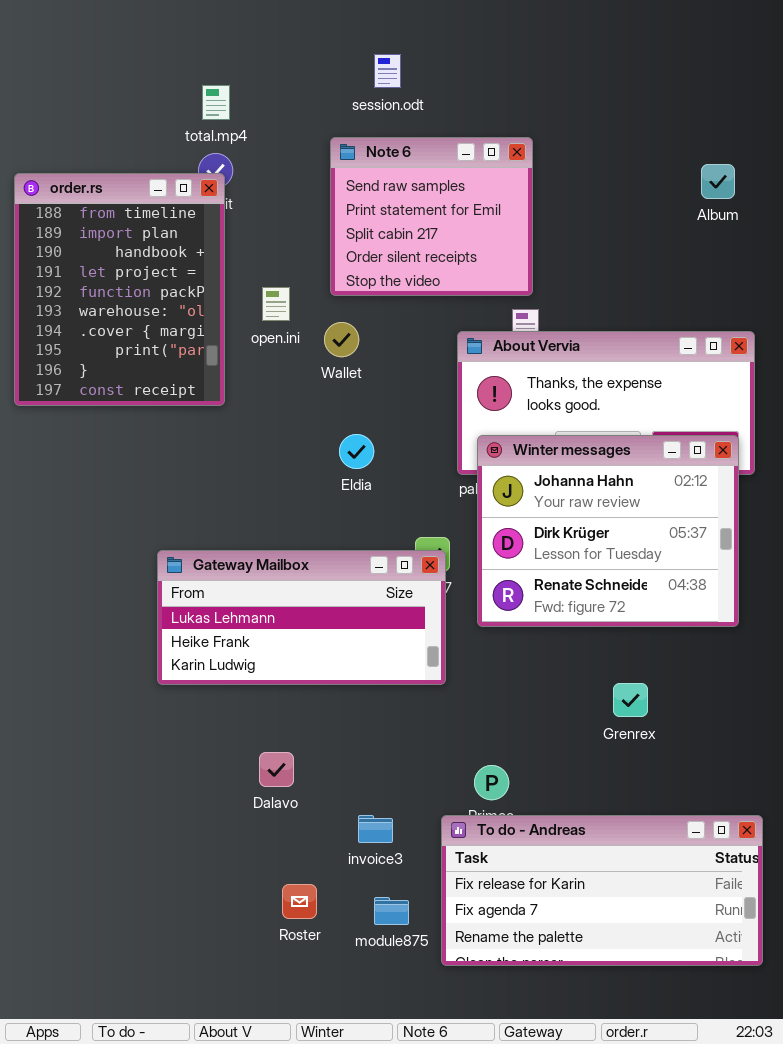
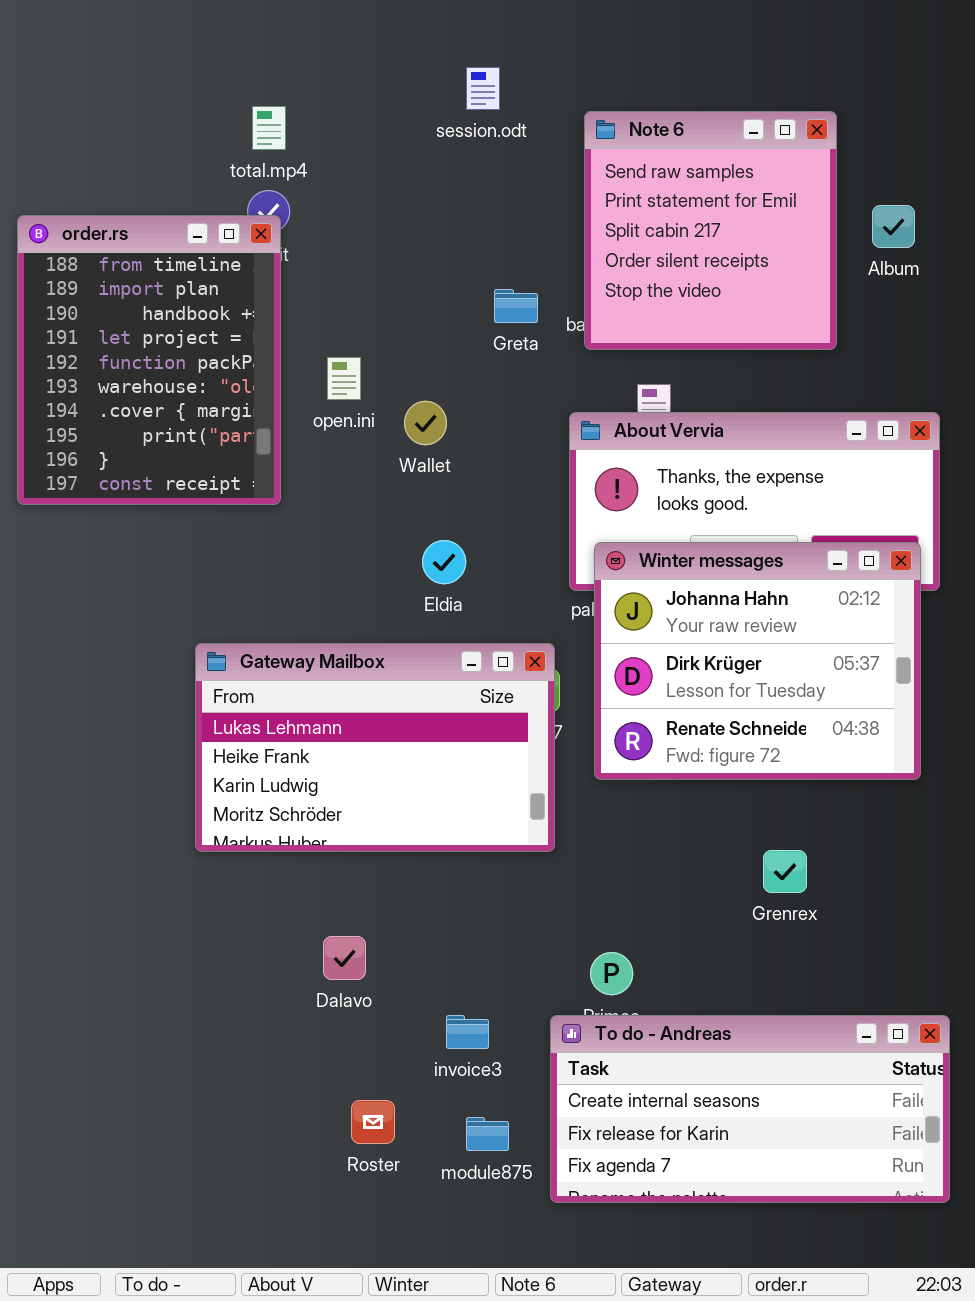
Note 6: [330,137,533,296] -> [584,111,837,350], moved, resized
Gateway Mailbox: [157,550,446,685] -> [195,643,555,852], resized
To do - Andreas: [441,815,763,966] -> [550,1015,950,1203], scrolled up 1 row

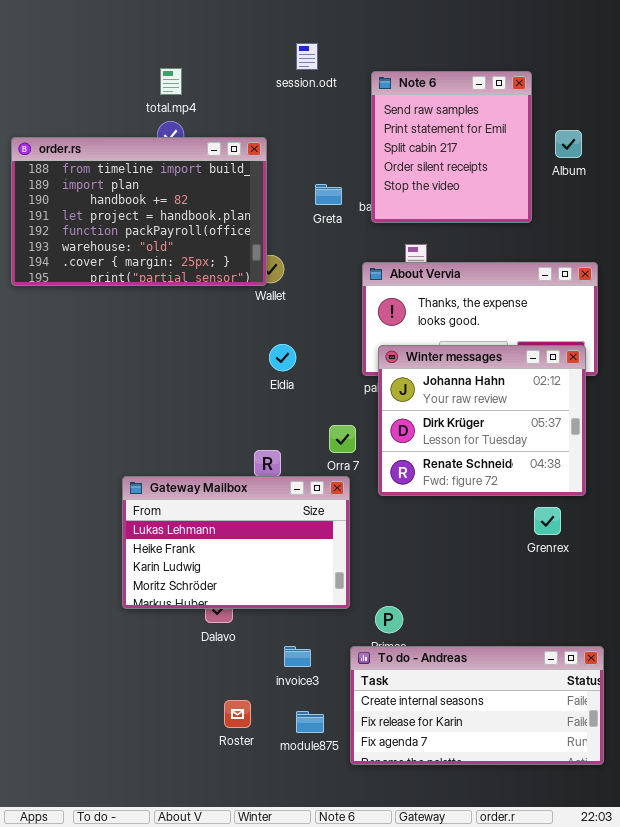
order.rs: [17,215,281,505] -> [11,137,267,286], resized
Gateway Mailbox: [195,643,555,852] -> [122,476,350,609], moved
Grenrex: [763,850,807,893] -> [534,507,561,535], moved

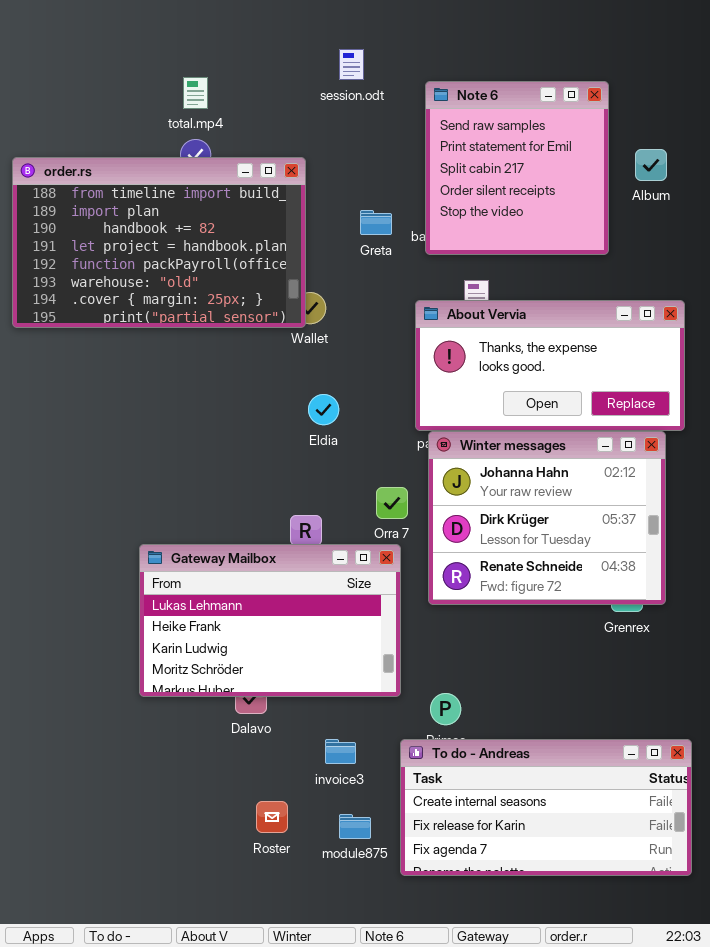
Winter messages: [378,345,586,496] -> [428,431,666,605], moved

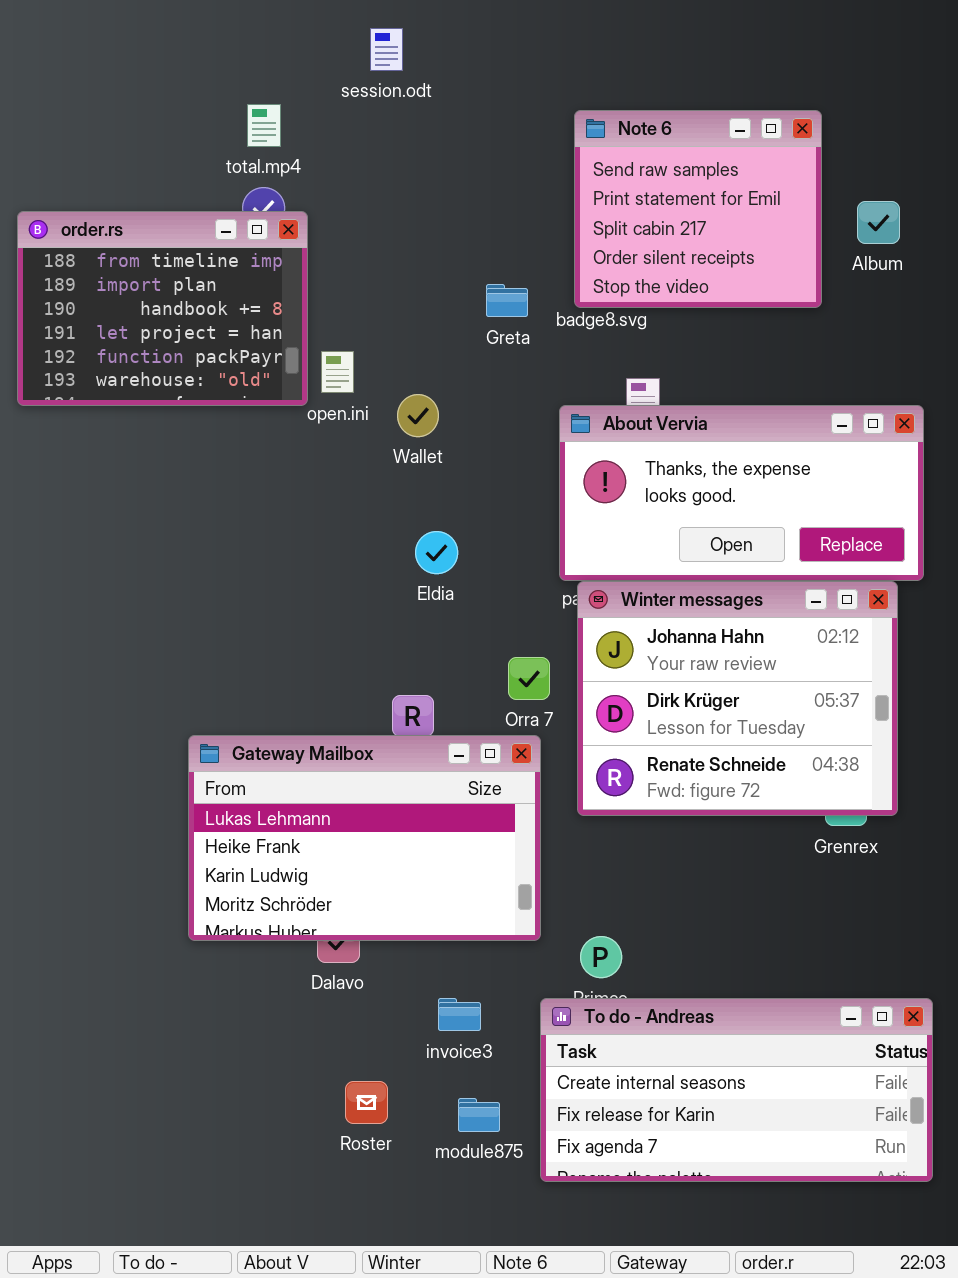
session.odt: [339,49,364,80] -> [370,28,403,71], moved
Note 6: [425,81,609,255] -> [574,110,822,308], resized
order.rs: [12,157,306,328] -> [17,211,308,406], resized

